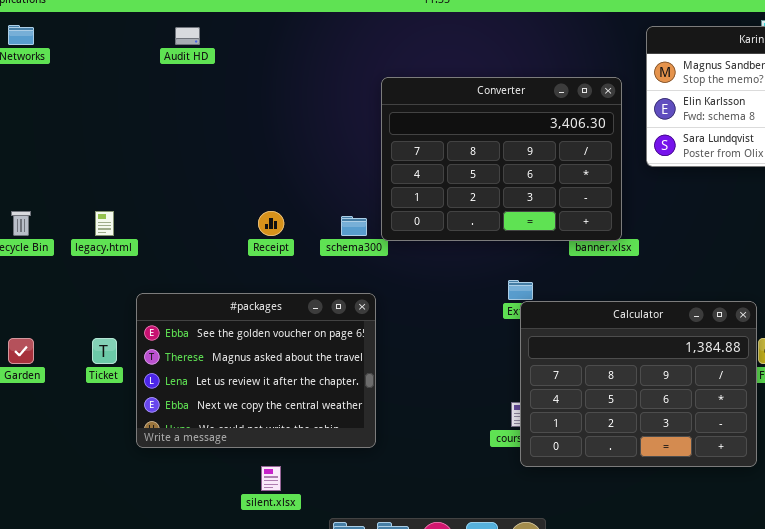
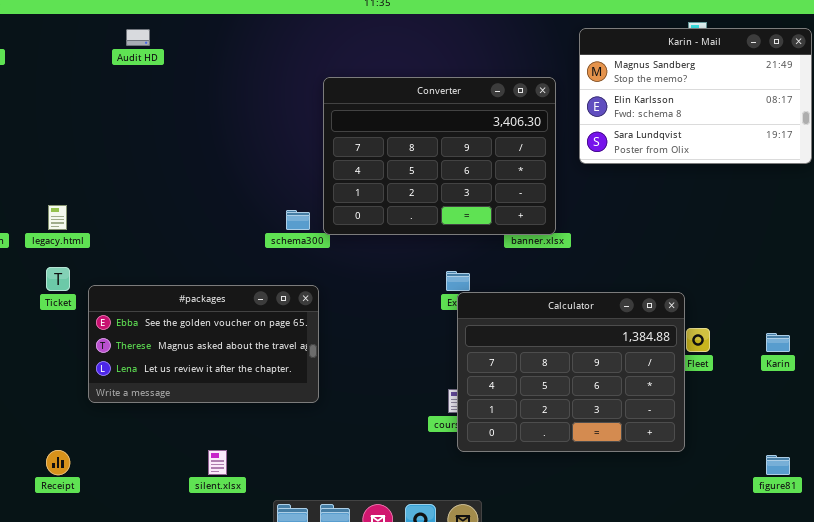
Receipt: [258,211,284,236] -> [46,450,70,475], moved
#packages: [136,293,376,448] -> [88,285,319,403], resized
Ticket: [92,338,117,364] -> [46,267,70,291], moved

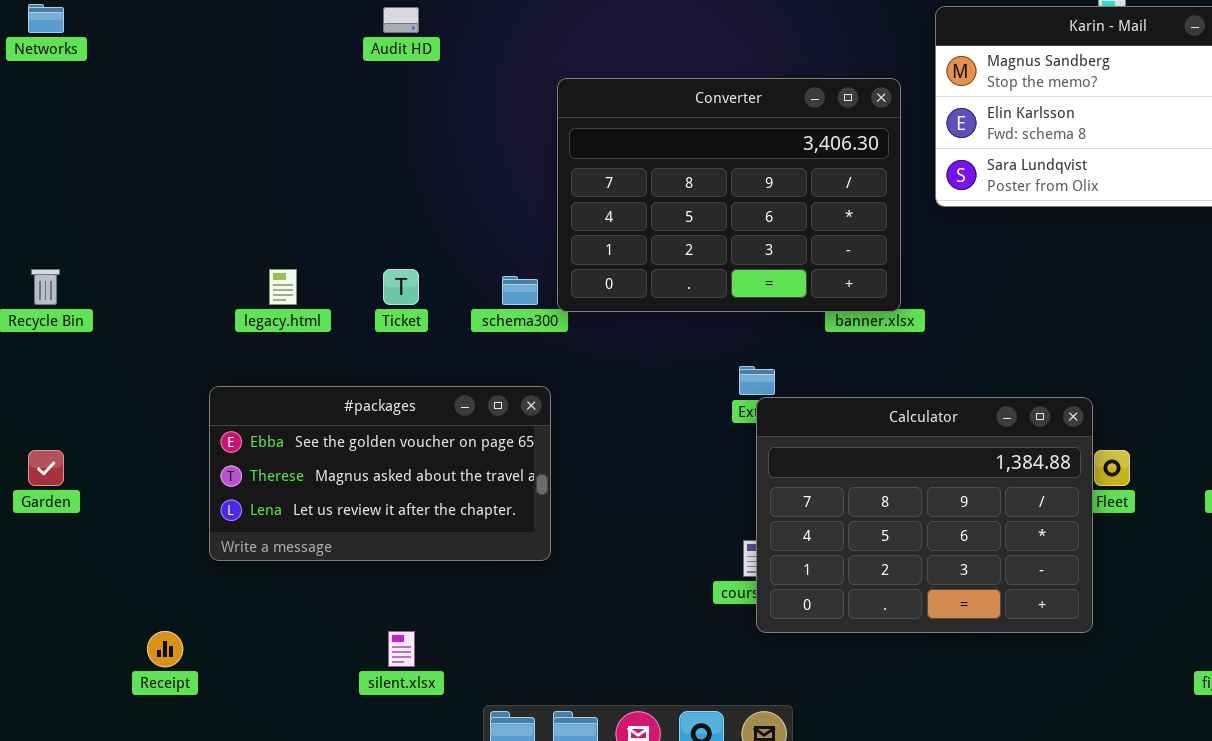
Audit HD: [126,29,150,46] -> [383,7,419,33], moved
legacy.html: [48,205,67,230] -> [269,269,297,305], moved
Ticket: [46,267,70,291] -> [383,269,419,305], moved

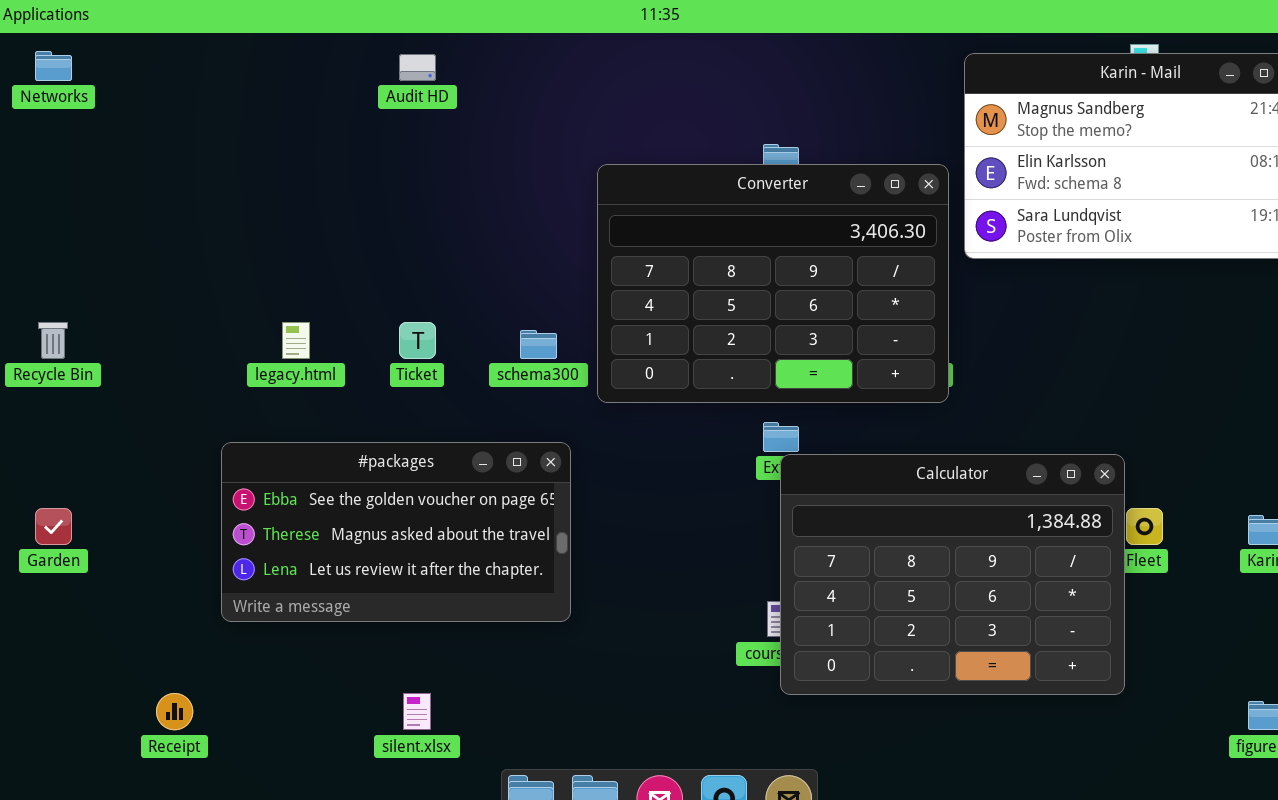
Converter: [557,78,901,312] -> [597,164,949,403], moved

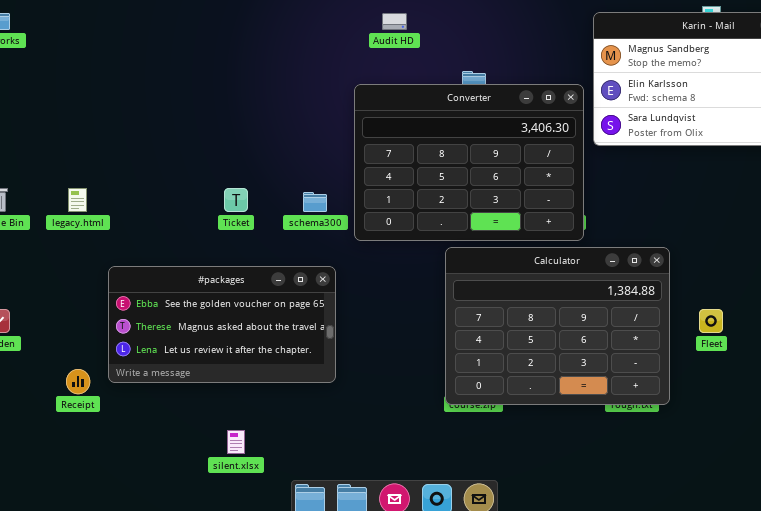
Audit HD: [399,54,436,81] -> [382,13,407,30], moved
legacy.html: [282,322,310,359] -> [68,188,87,212], moved
Calculator: [780,454,1125,695] -> [445,247,670,405], moved
Receipt: [156,693,193,730] -> [66,369,90,394], moved

